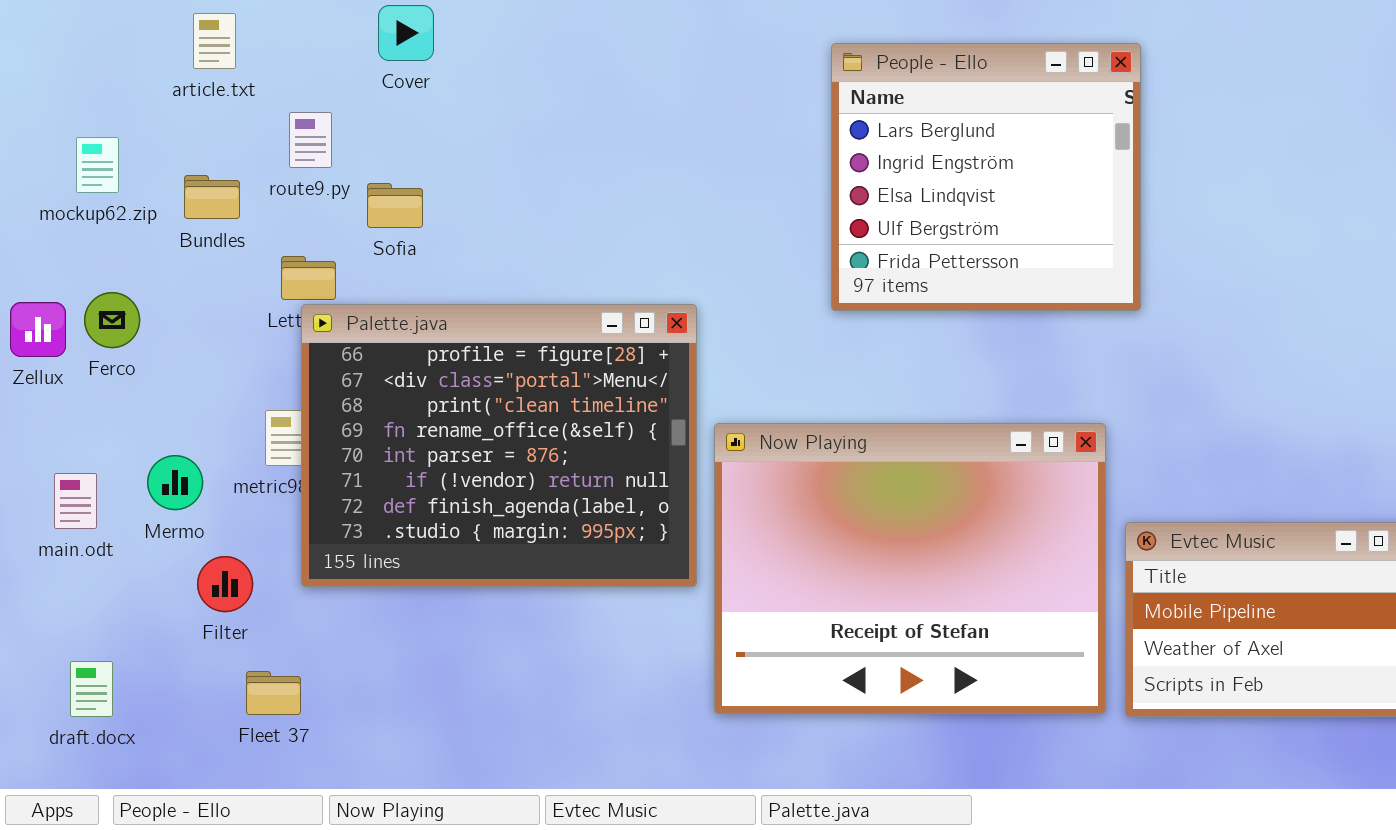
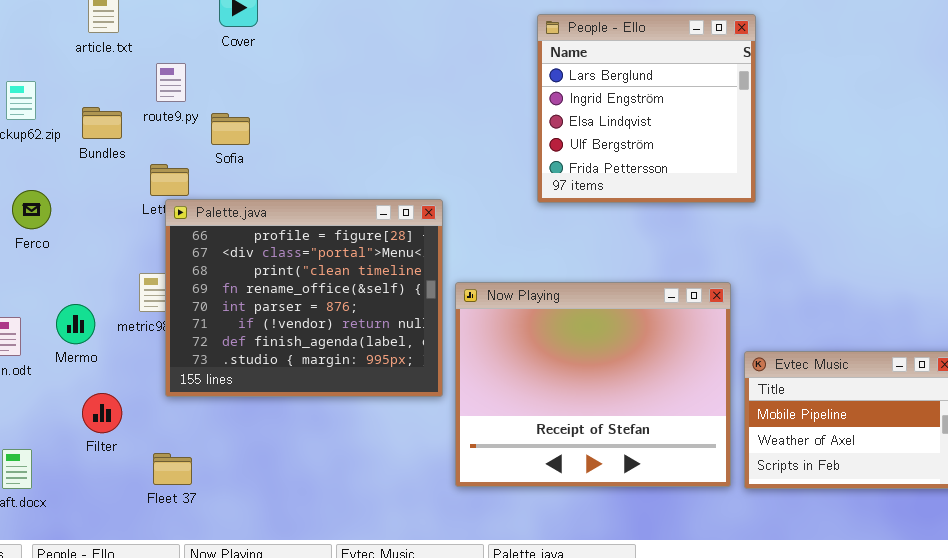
Filter: [197,556,253,612] -> [82,393,122,433], moved
Fleet 37: [246,671,301,715] -> [153,453,192,485], moved

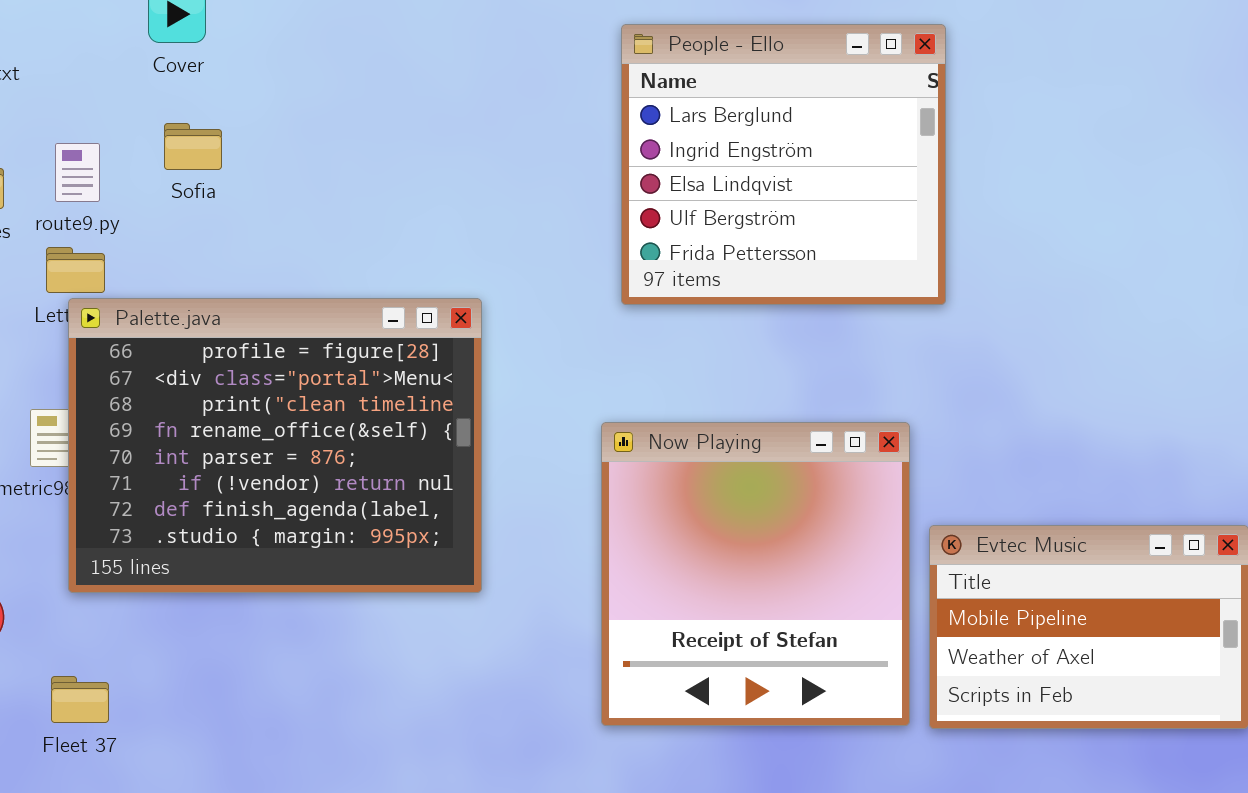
route9.py: [156,63,186,102] -> [55,143,100,202], moved
Sofia: [211,113,250,145] -> [164,123,222,170], moved
Now Playing: [455,282,731,487] -> [601,422,910,726], resized

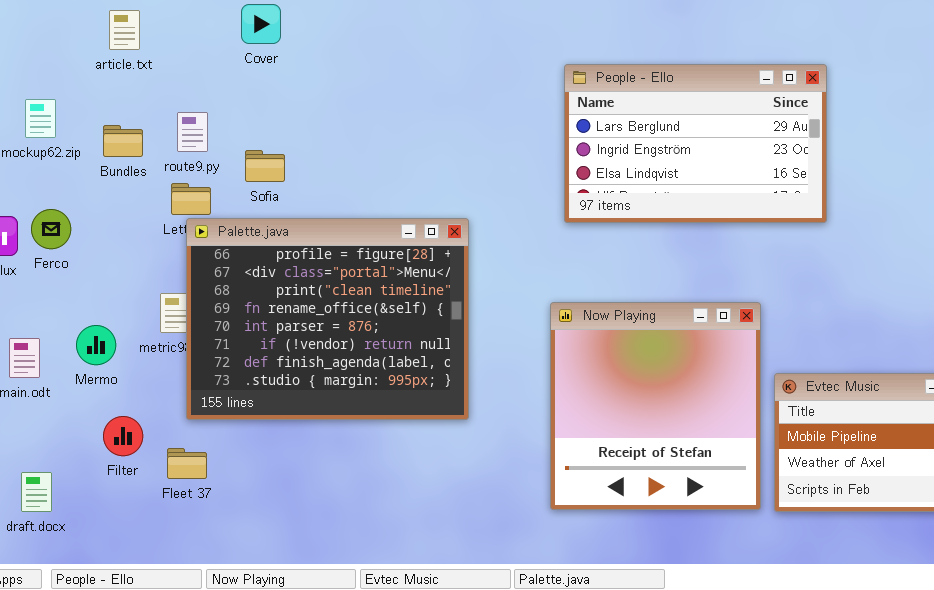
People - Ello: [621,24,946,305] -> [564,64,827,223], resized
Sofia: [164,123,222,170] -> [245,150,285,182], moved
Fleet 37: [51,676,109,723] -> [167,448,207,479], moved

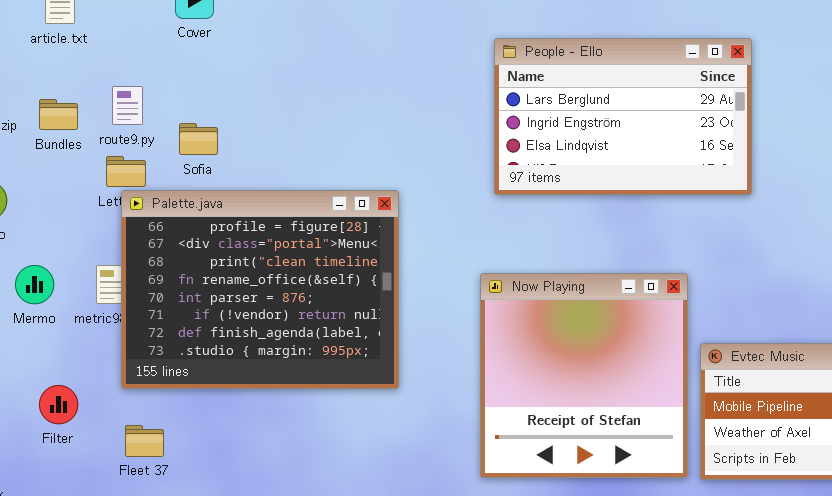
Mermo: [76,325,116,365] -> [15,265,54,304], moved
Fleet 37: [167,448,207,479] -> [125,425,164,457], moved

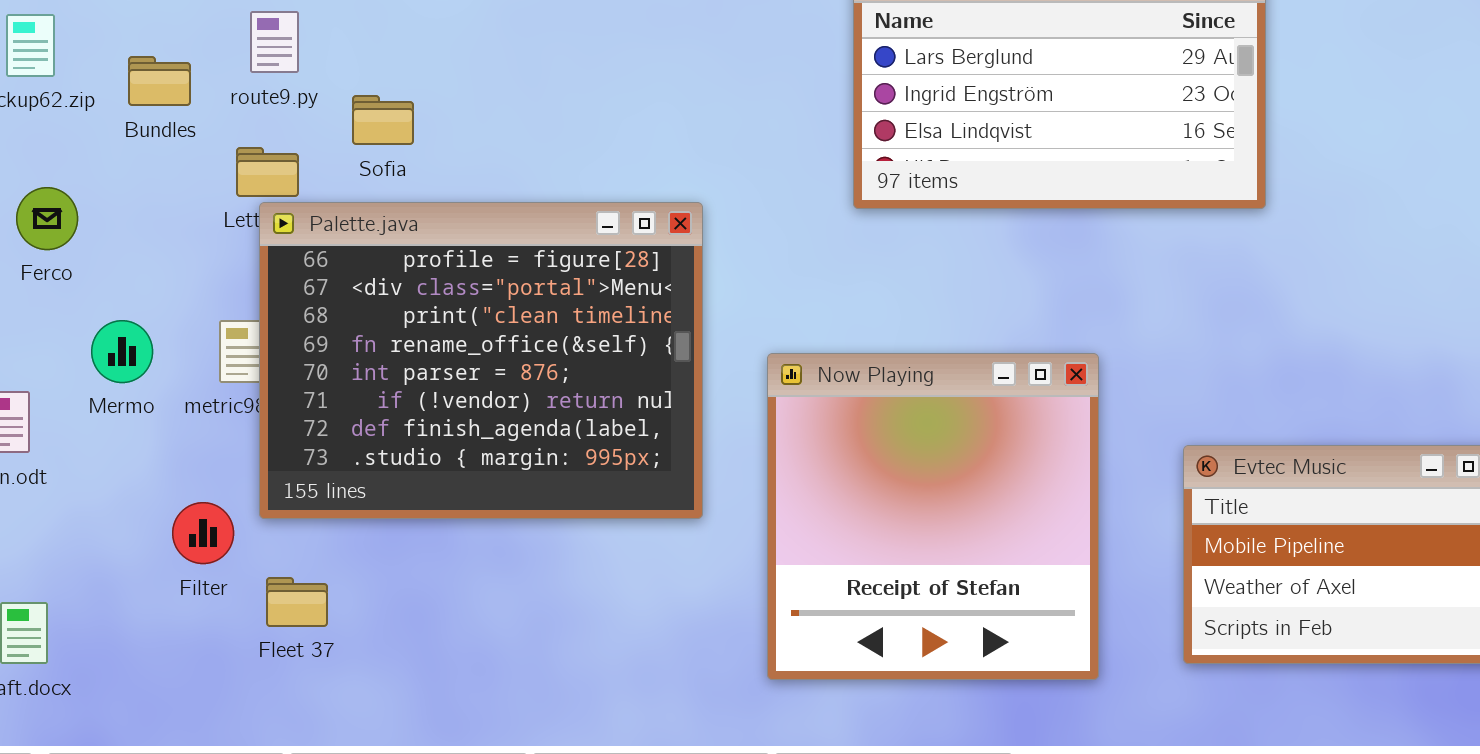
route9.py: [112,86,143,125] -> [250,11,299,73], moved
Now Playing: [480,273,688,478] -> [767,353,1099,680], moved
Filter: [39,385,78,424] -> [172,502,234,564], moved

